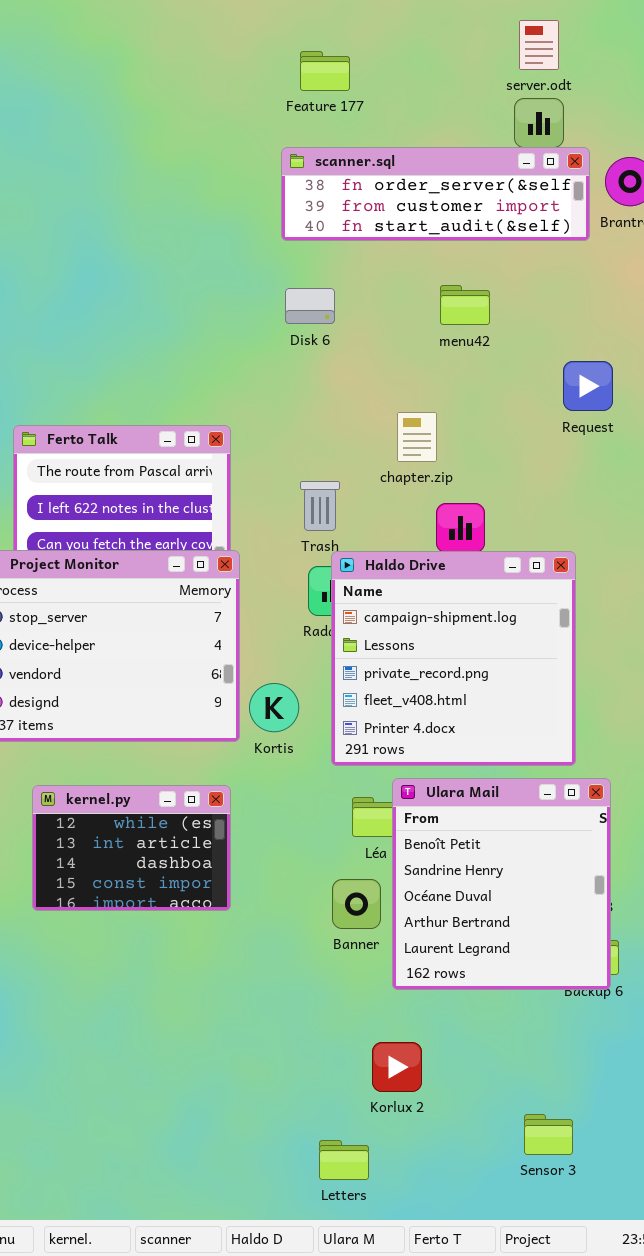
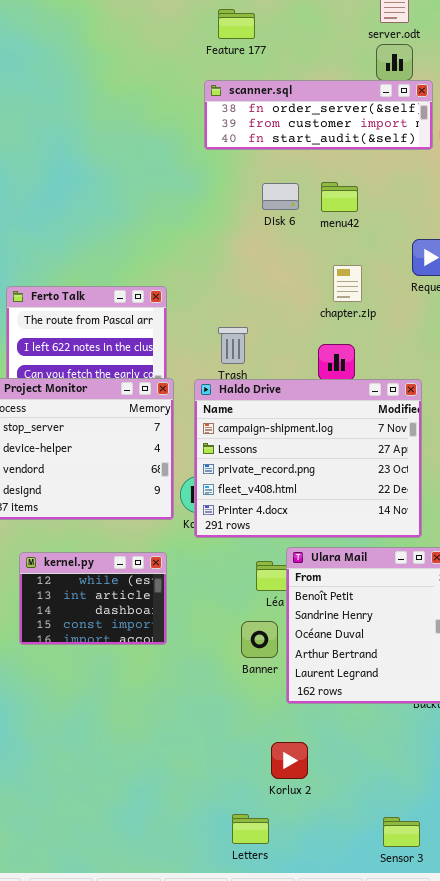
Disk 6: [285,288,335,324] -> [262,183,299,210], moved
chapter.zip: [397,412,437,462] -> [333,265,362,302], moved
Haldo Drive: [331,551,576,766] -> [194,379,422,538], resized
Sensor 3: [524,1114,573,1155] -> [383,817,420,847], moved

